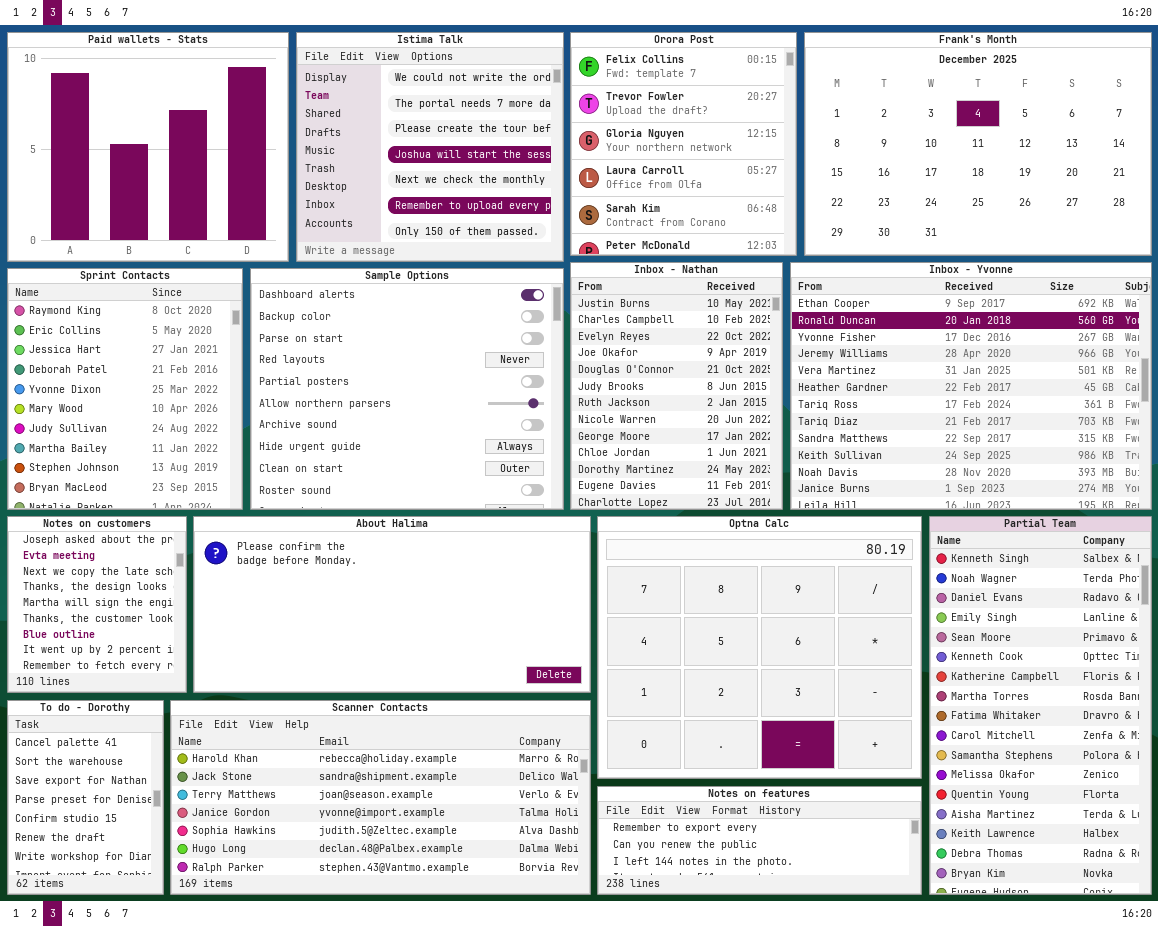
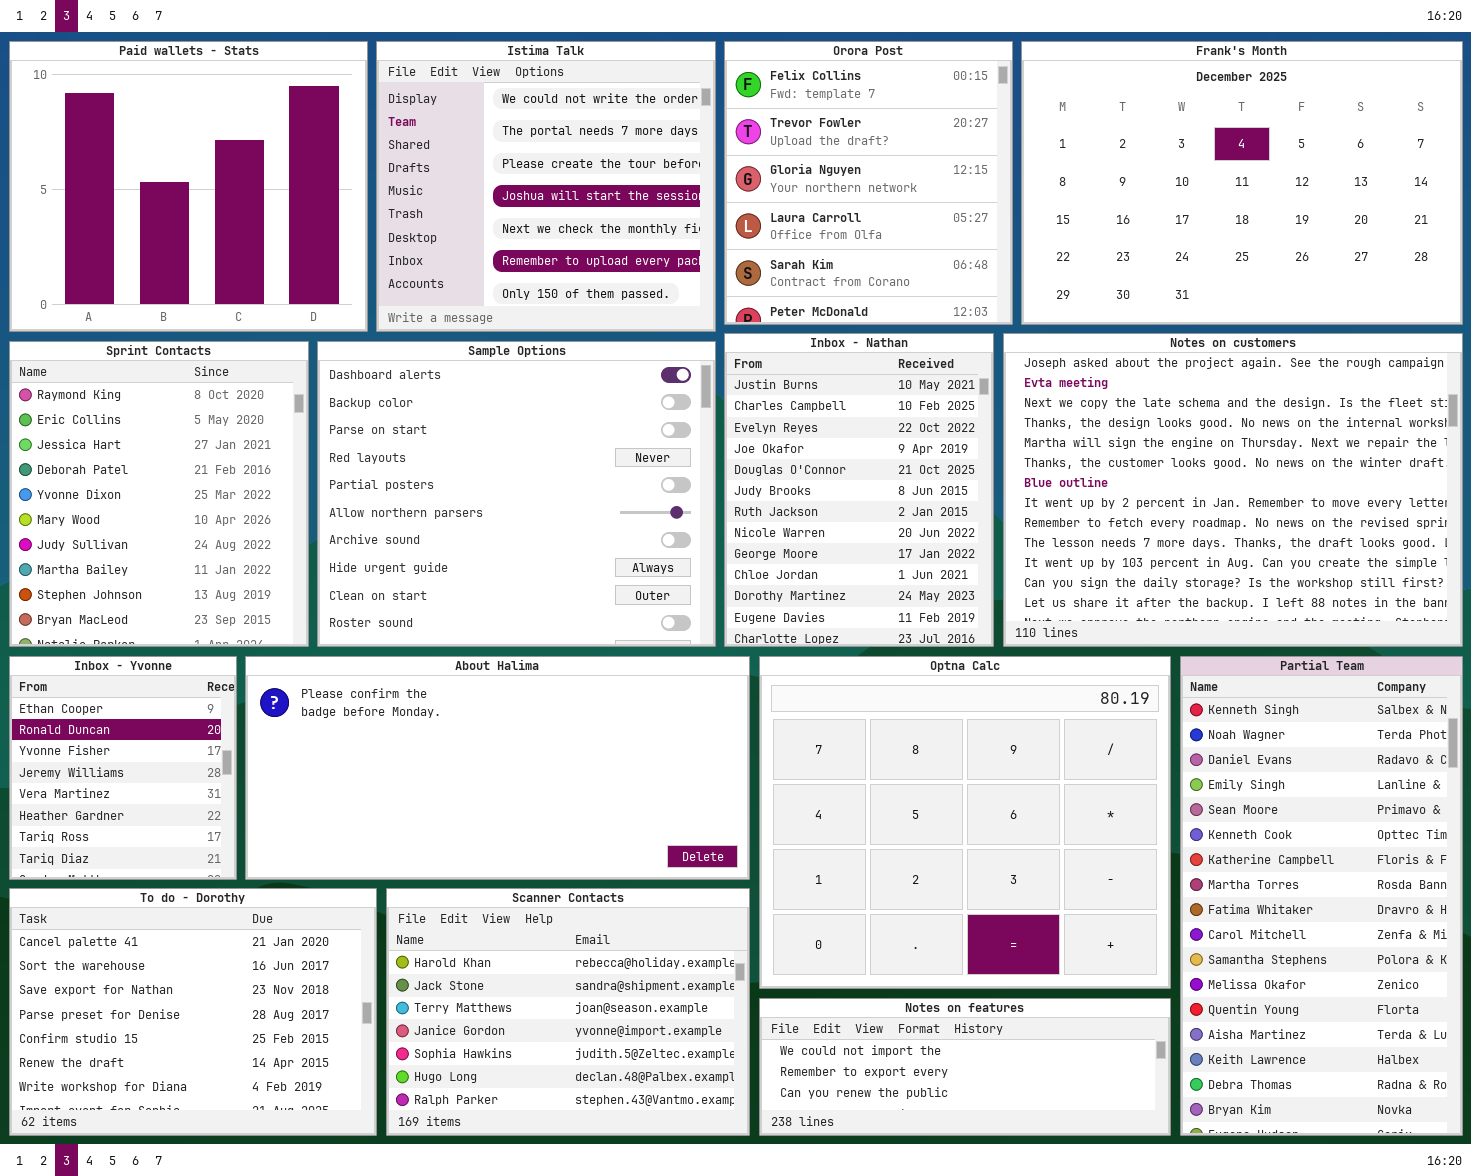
Inbox - Yvonne: [790,262,1152,510] -> [9,656,237,880], moved, resized
Notes on customers: [7,516,187,693] -> [1003,333,1463,647], moved, resized
To do - Dorothy: [7,700,164,895] -> [9,888,377,1136], resized
Scanner Contacts: [170,700,591,895] -> [386,888,750,1136], resized
Notes on features: [597,786,922,895] -> [759,998,1171,1136], scrolled up 1 row

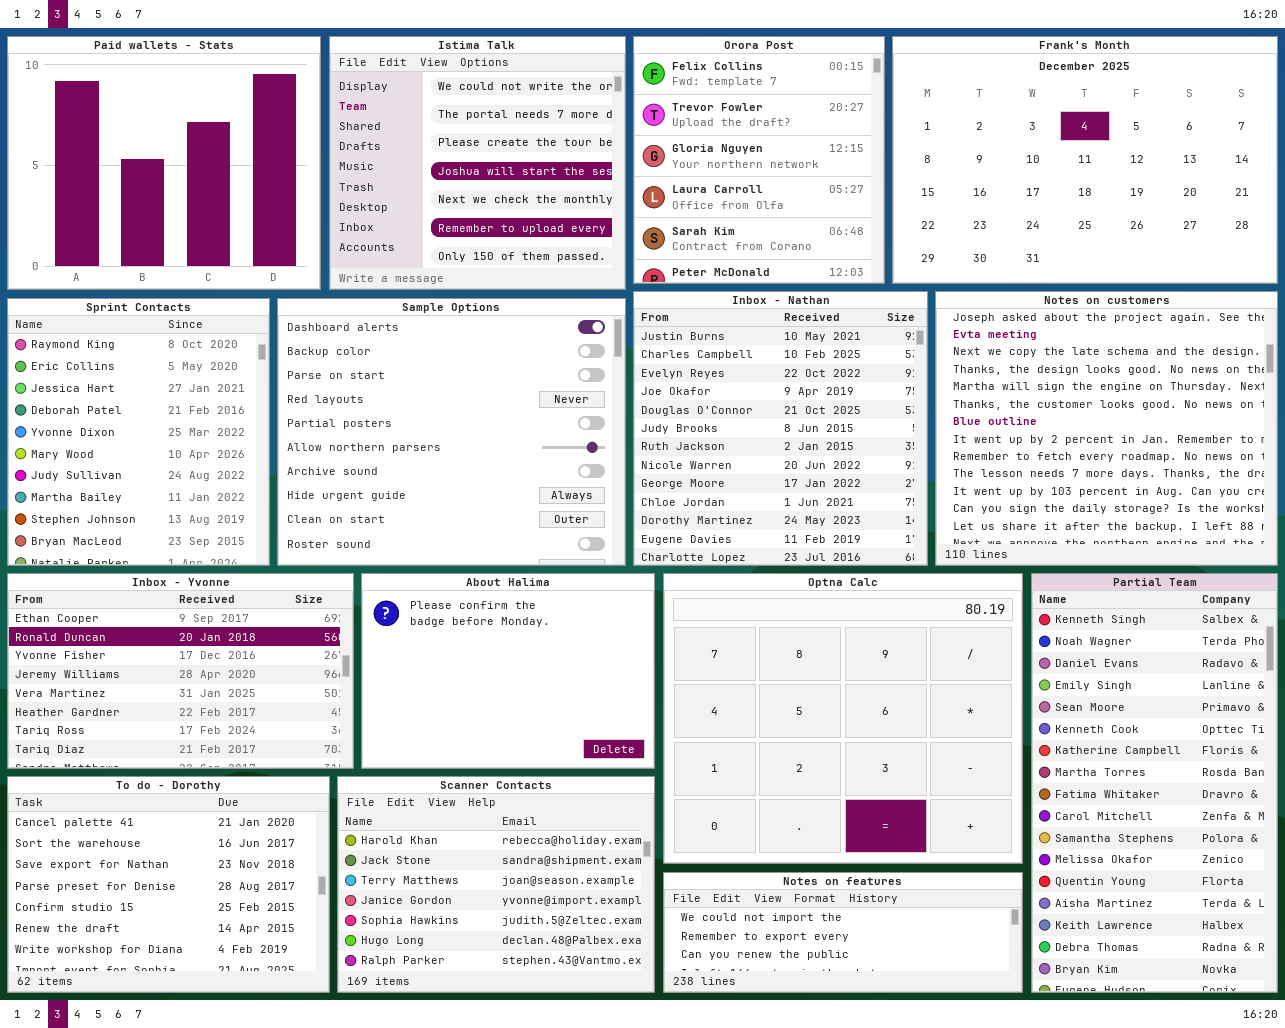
Inbox - Nathan: [724,333,994,647] -> [633,291,928,566], resized
Notes on customers: [1003,333,1463,647] -> [935,291,1278,566], resized
Inbox - Yvonne: [9,656,237,880] -> [7,573,354,769], resized
About Halima: [245,656,750,880] -> [361,573,655,769], resized

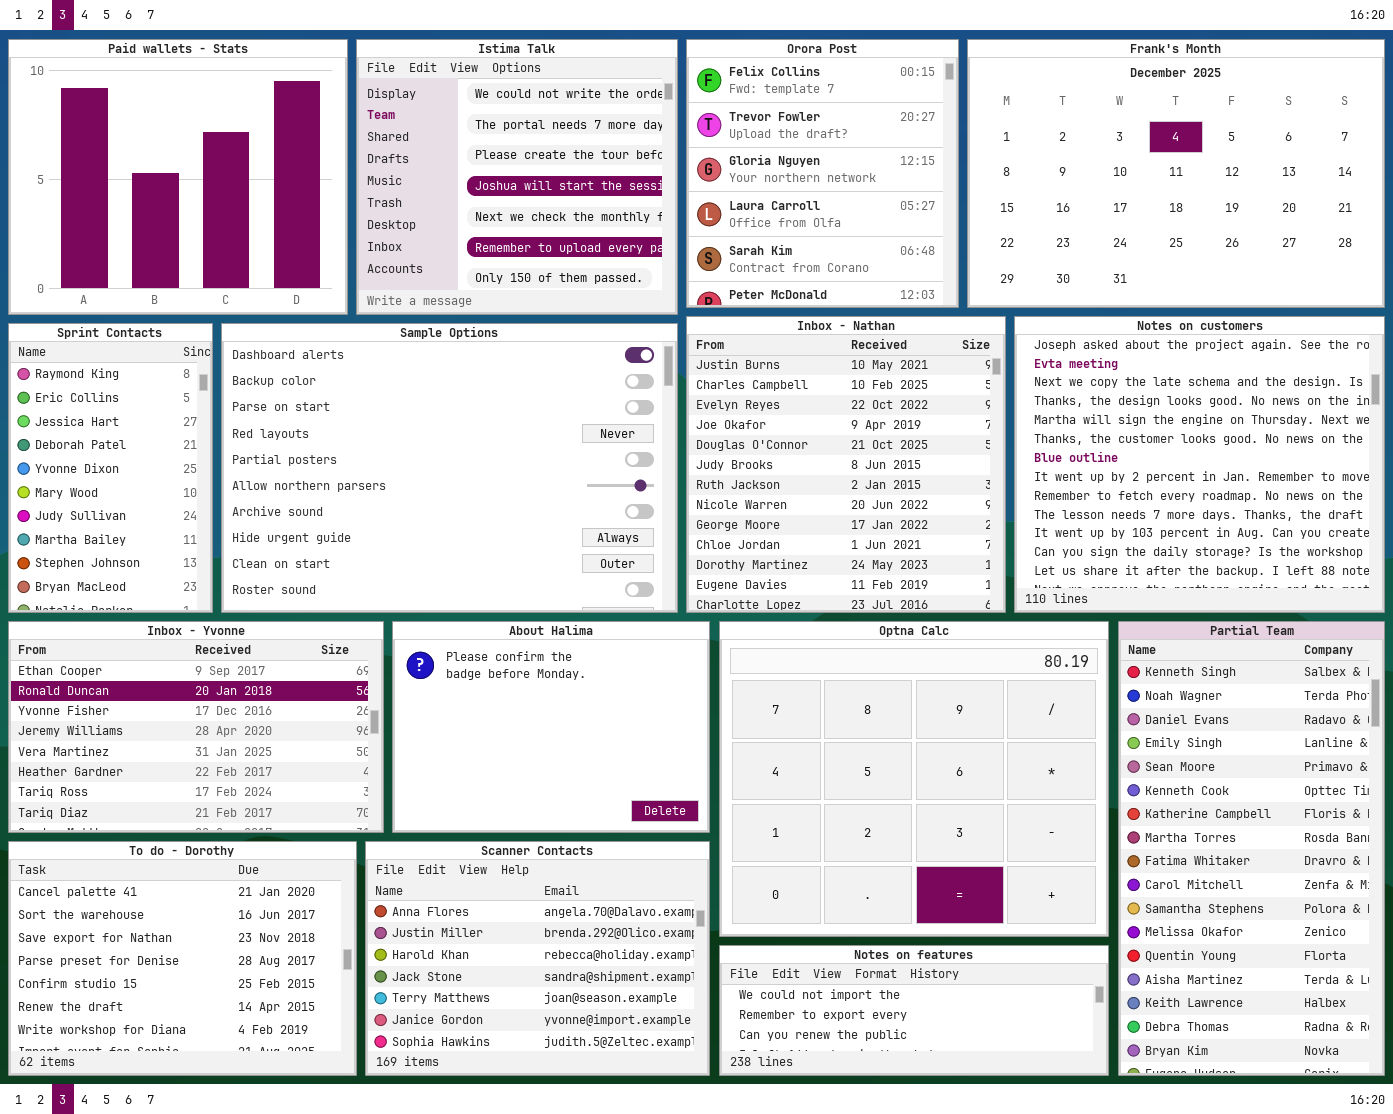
Sprint Contacts: [7,298,270,566] -> [8,323,213,613], resized
Sample Options: [277,298,626,566] -> [221,323,678,613], resized
Scanner Contacts: [337,776,655,993] -> [365,841,710,1076], scrolled up 2 rows

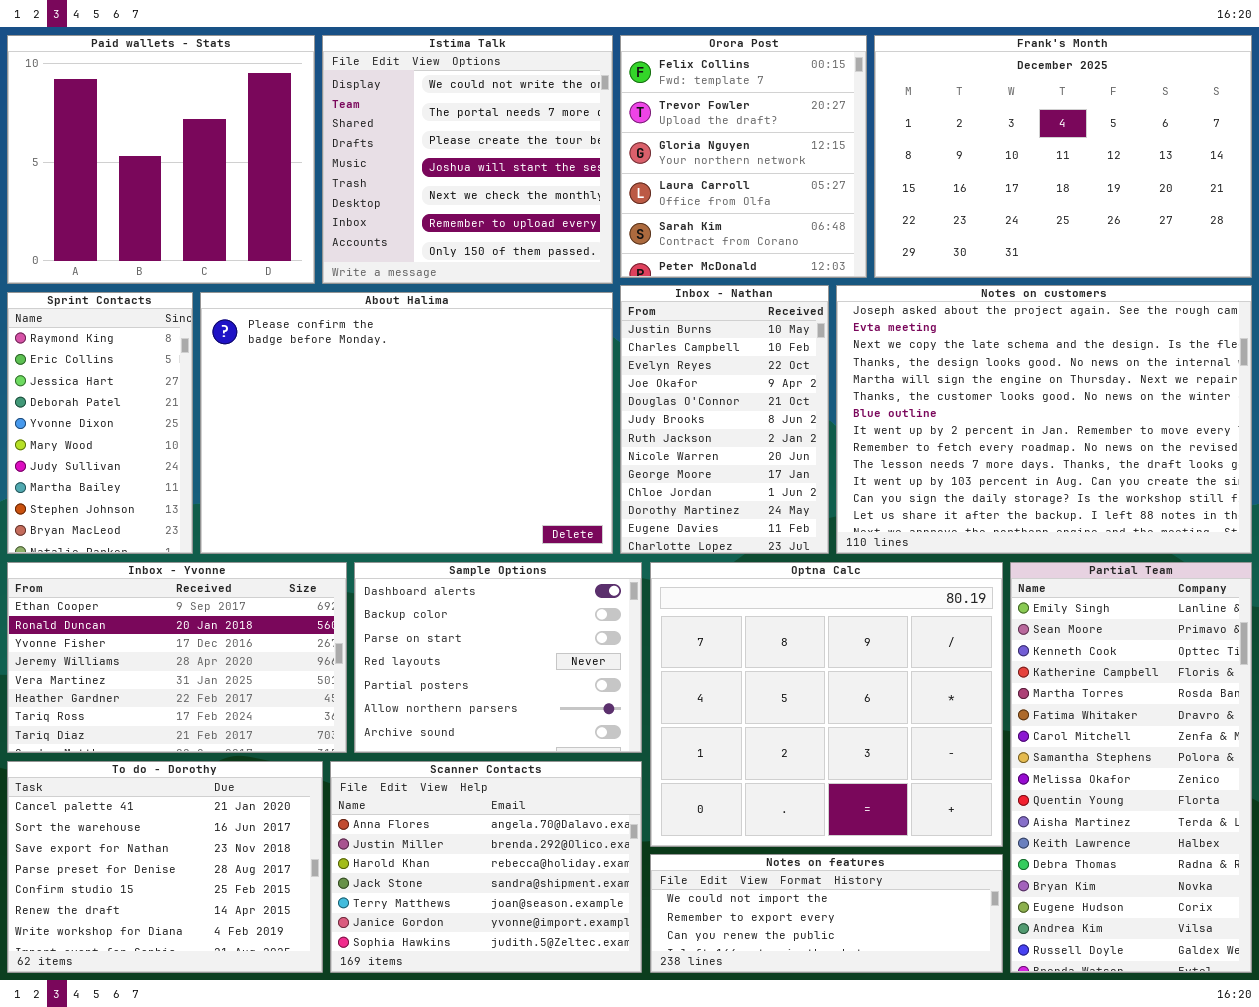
Inbox - Nathan: [686,316,1006,613] -> [620,285,829,554], resized
Notes on customers: [1014,316,1385,613] -> [836,285,1252,554], resized
Sample Options: [221,323,678,613] -> [354,562,642,753], moved, resized
About Halima: [392,621,710,833] -> [200,292,613,554], moved, resized
Partial Team: [1118,621,1385,1076] -> [1010,562,1252,973], scrolled down 3 rows

